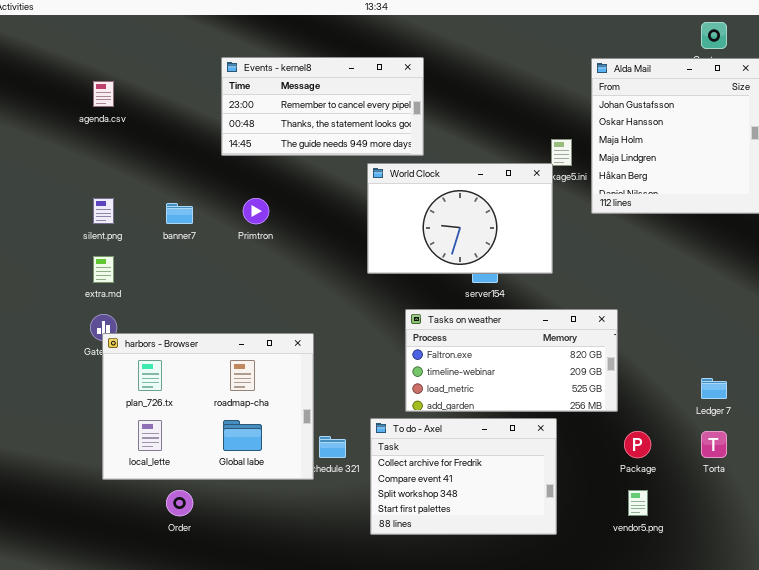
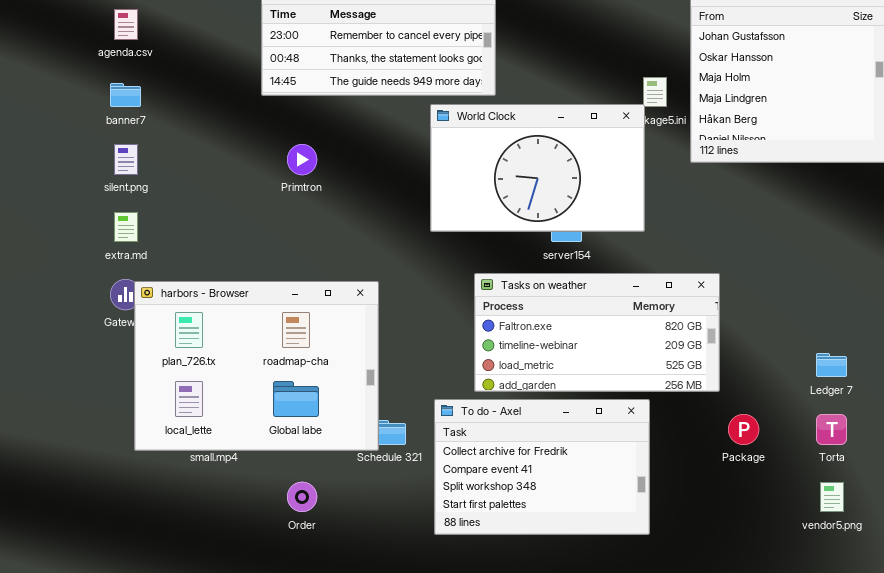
banner7: [166,203,193,224] -> [110,83,141,107], moved
harbors - Browser: [102,333,314,480] -> [134,281,379,451], moved
Order: [166,490,193,516] -> [287,482,317,512], moved
vendor5.png: [628,490,648,516] -> [820,482,844,512], moved

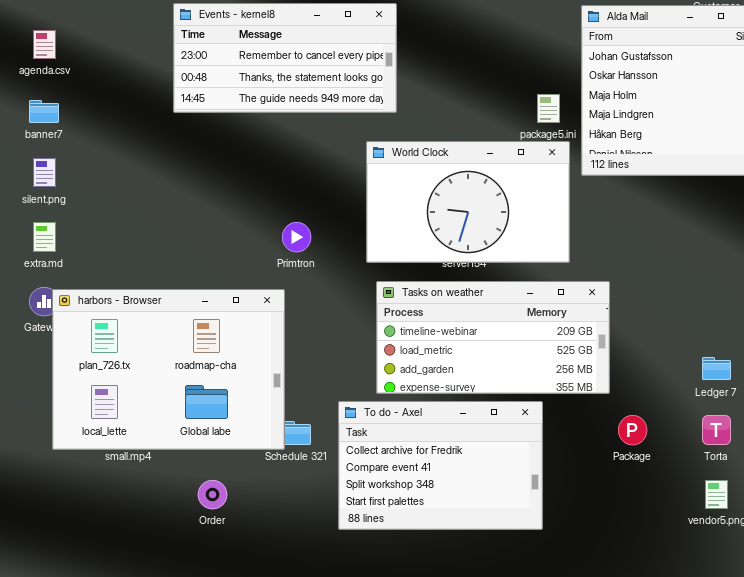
World Clock: [430,104,645,232] -> [366,141,570,263], moved
Primtron: [287,144,317,175] -> [282,222,311,252], moved
Tasks on weather: [474,273,720,392] -> [376,281,610,394], scrolled down 1 row

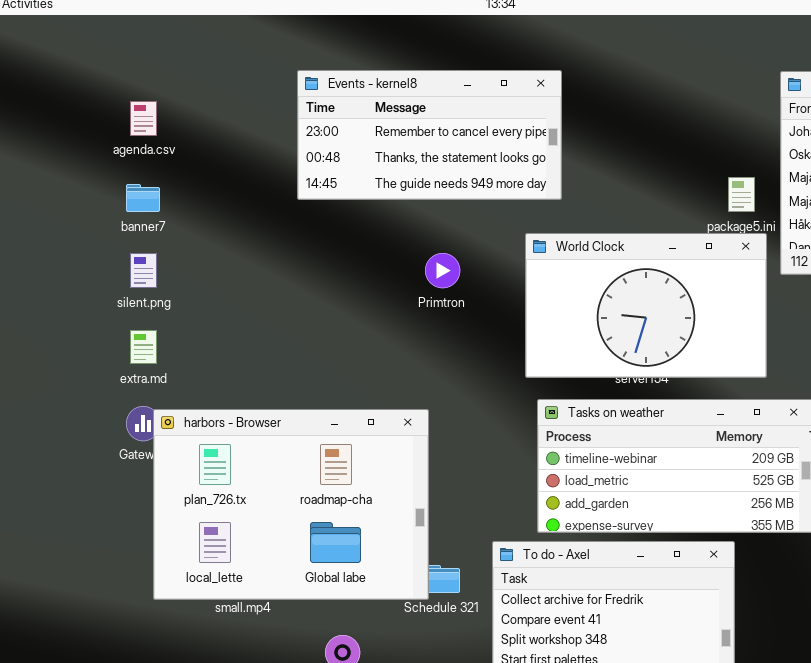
Primtron: [282,222,311,252] -> [425,253,460,288], moved

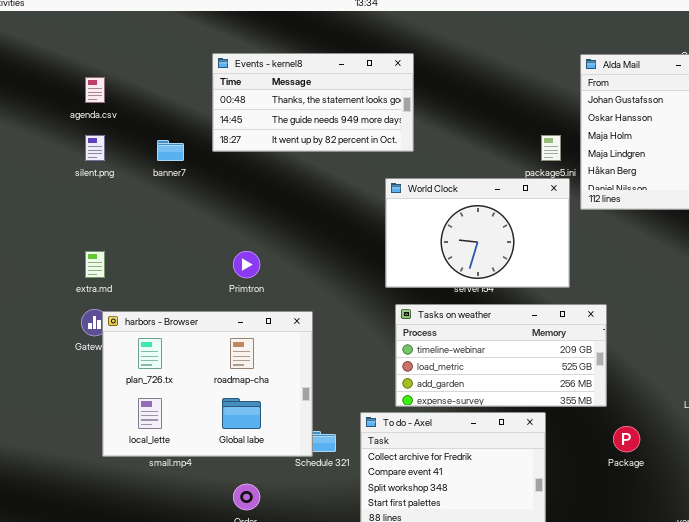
Events - kernel8: [297,70,562,200] -> [212,53,414,152], scrolled down 1 row
banner7: [126,184,160,212] -> [157,140,184,161], moved
silent.png: [130,253,157,288] -> [85,135,105,161], moved
Primtron: [425,253,460,288] -> [233,251,260,278], moved

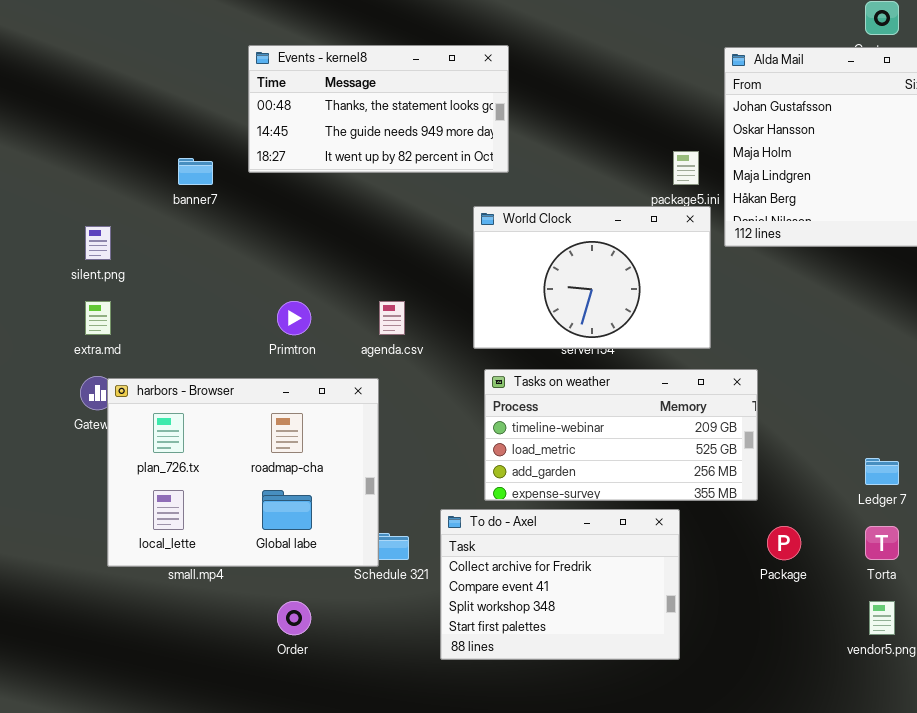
agenda.csv: [85,77,105,103] -> [379,301,405,335], moved
silent.png: [85,135,105,161] -> [85,226,111,260], moved

